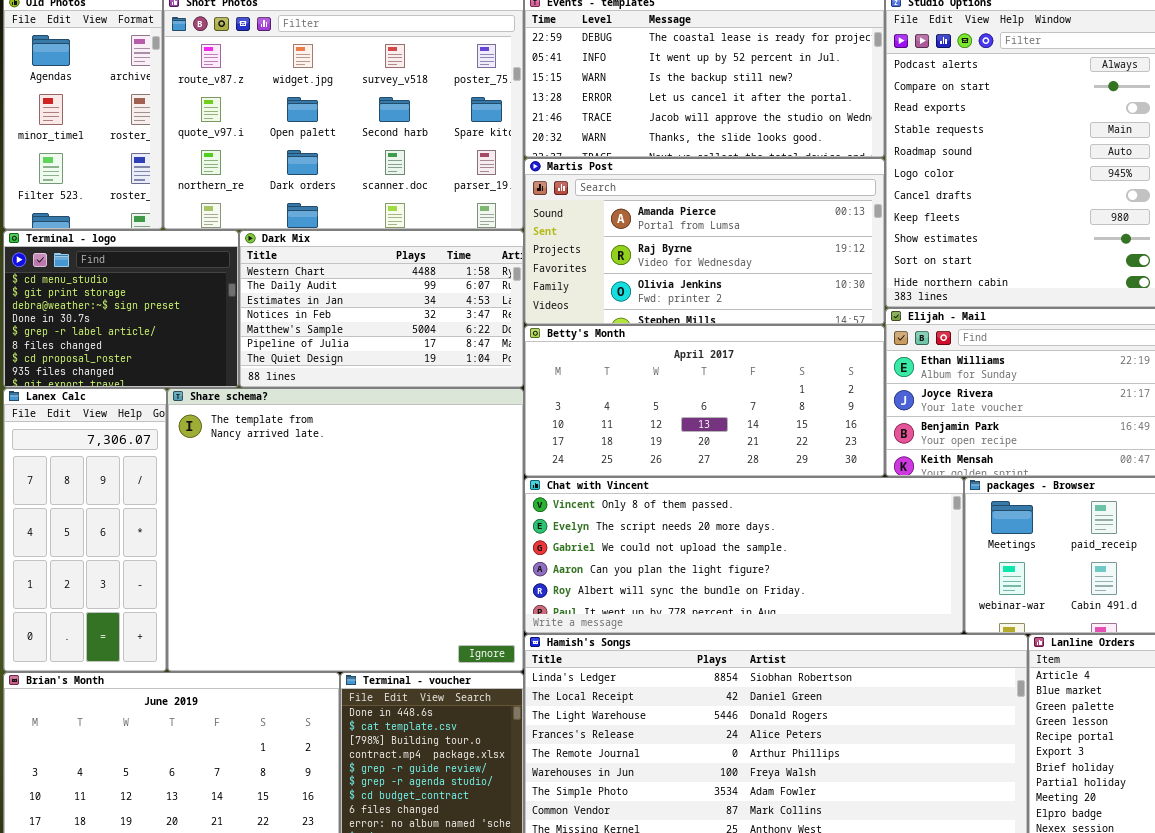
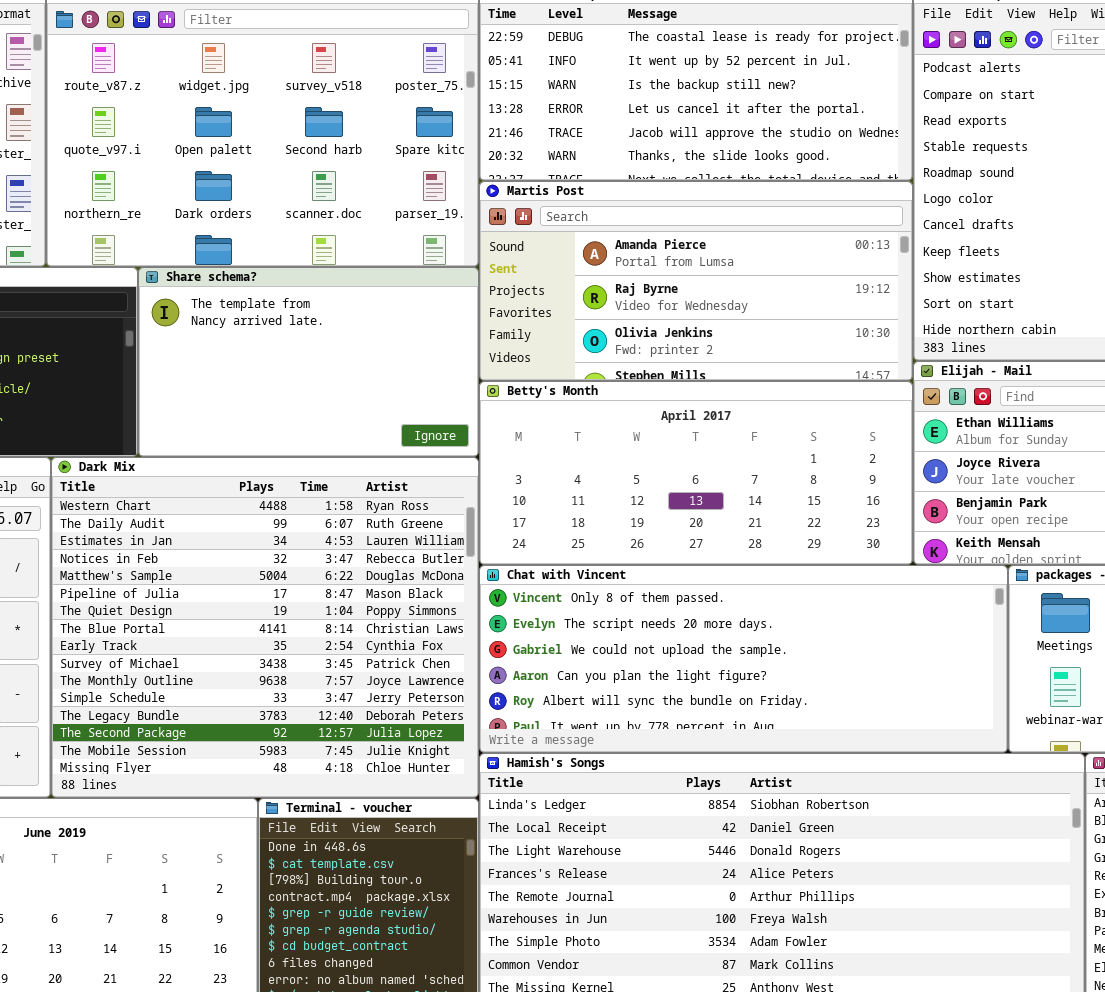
Dark Mix: [239,230,524,388] -> [51,457,479,798], moved, resized
Share schema?: [167,388,524,672] -> [138,267,479,457], moved, resized

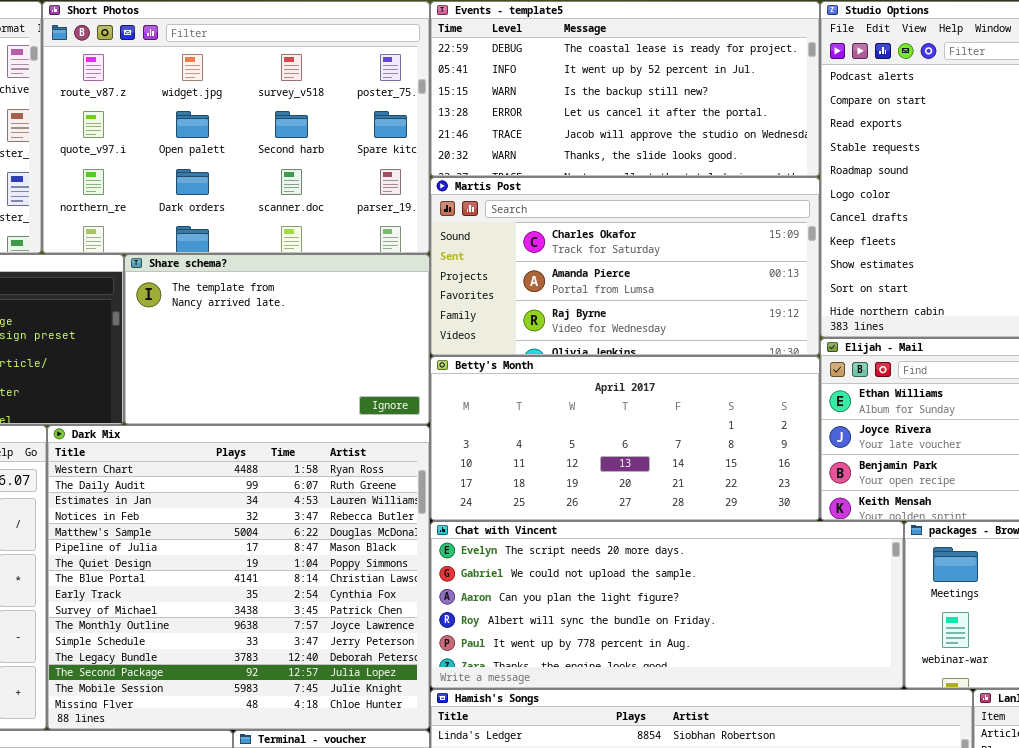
Martis Post: [479,181,913,381] -> [430,177,820,356], scrolled up 1 row
Chat with Vincent: [479,565,1008,753] -> [430,521,904,689], scrolled down 1 row

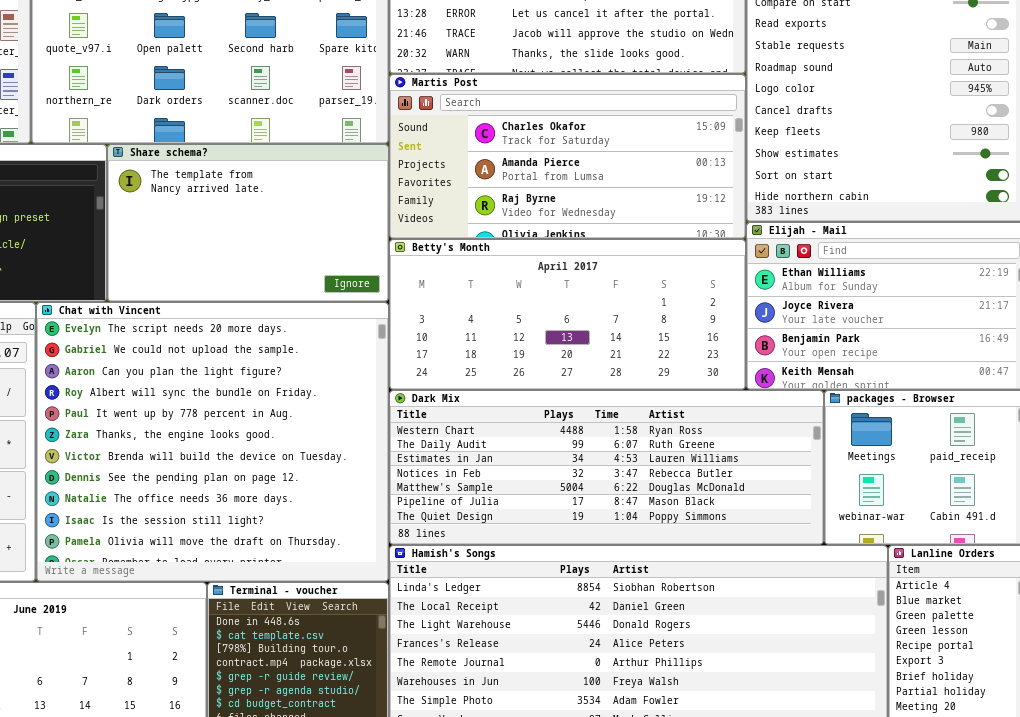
Dark Mix: [47,425,430,730] -> [389,390,824,545], moved, resized
Chat with Vincent: [430,521,904,689] -> [36,302,389,582], moved, resized

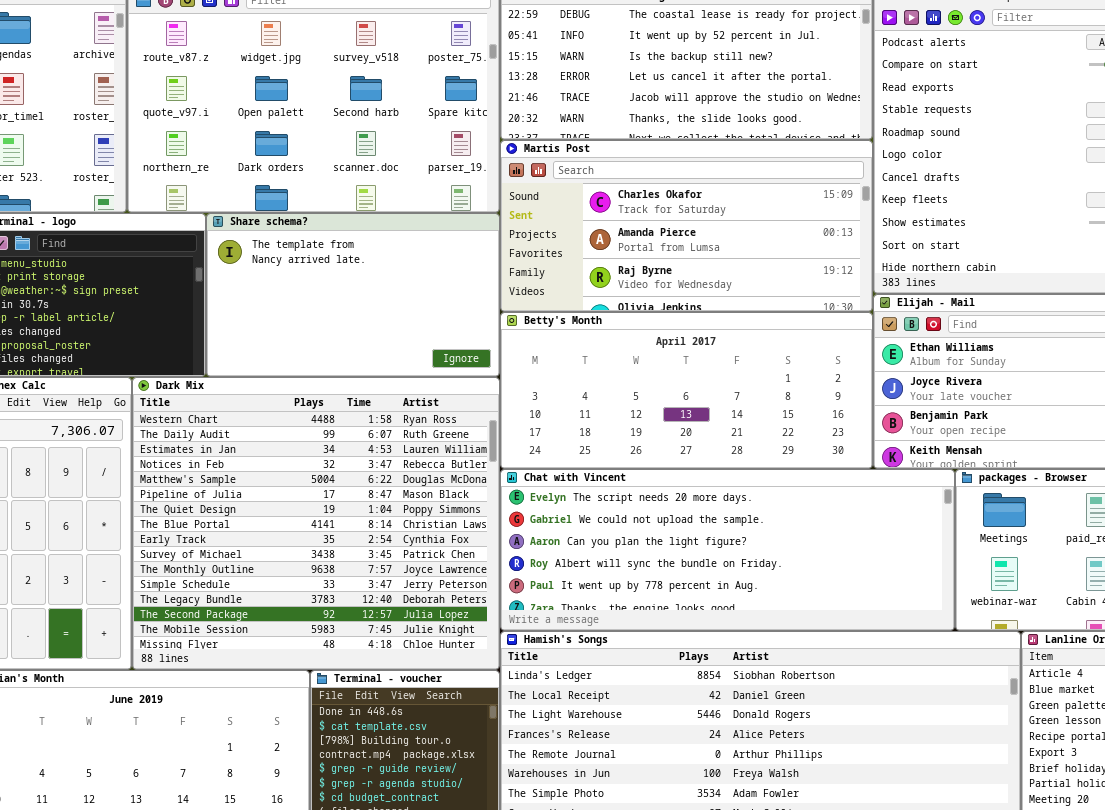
Chat with Vincent: [36,302,389,582] -> [500,469,955,631], moved, resized
Dark Mix: [389,390,824,545] -> [132,377,500,670], moved, resized

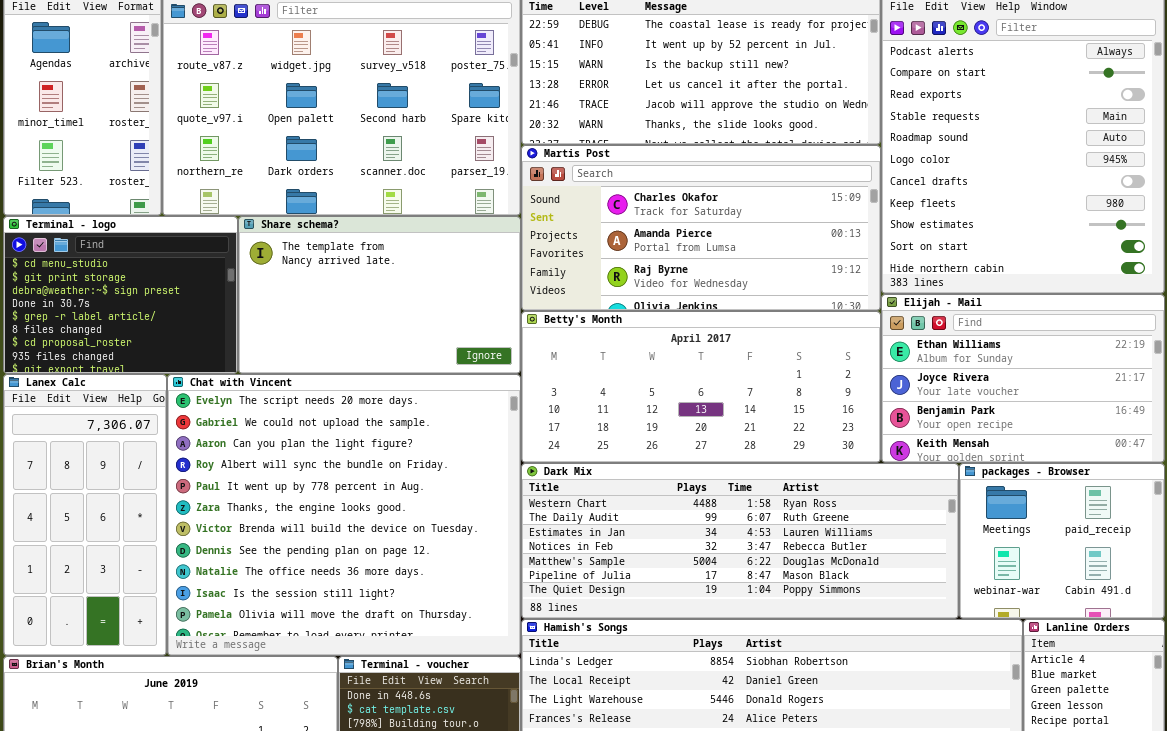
Dark Mix: [132,377,500,670] -> [521,463,959,619], moved, resized
Chat with Vincent: [500,469,955,631] -> [167,374,521,656], moved, resized

